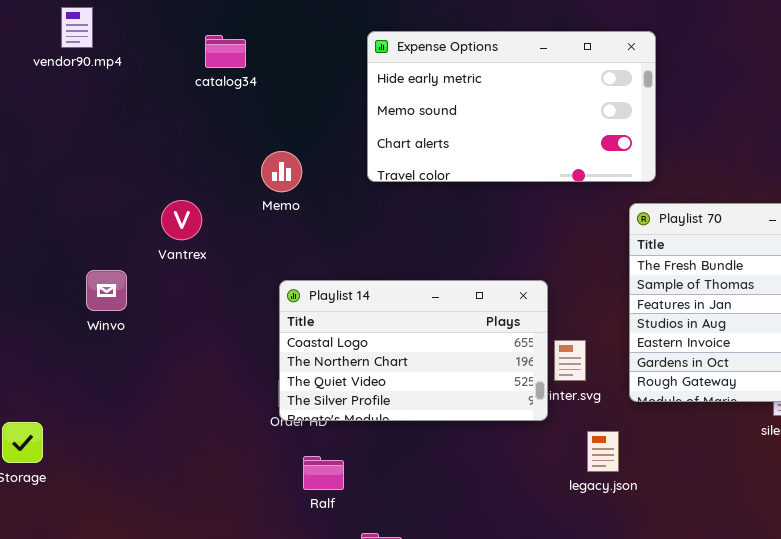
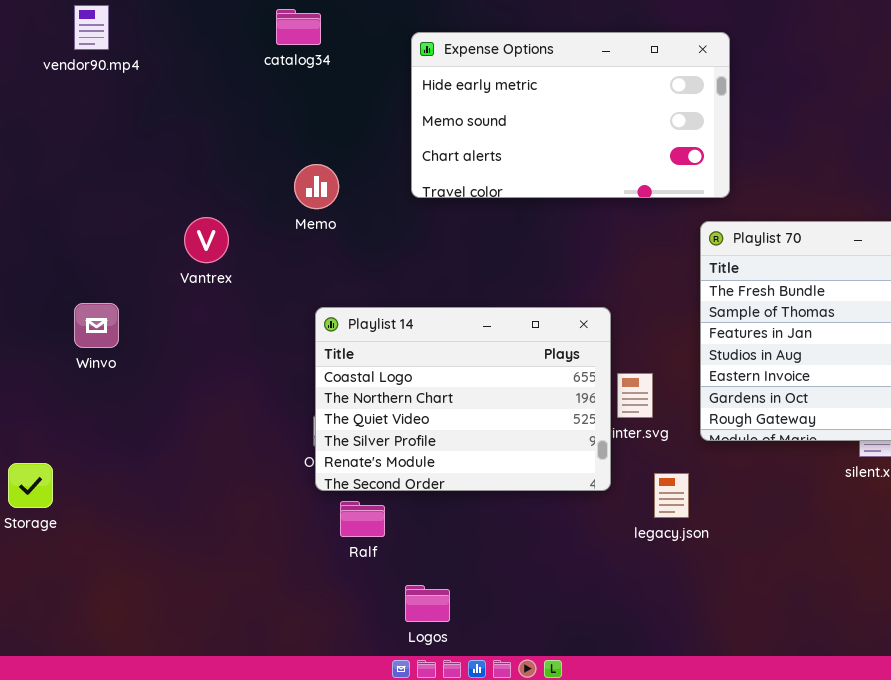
catalog34: [205,35,246,68] -> [276,9,321,45], moved
Winvo: [86,270,127,311] -> [74,303,119,348], moved
Playlist 14: [279,280,548,421] -> [315,307,611,491], resized

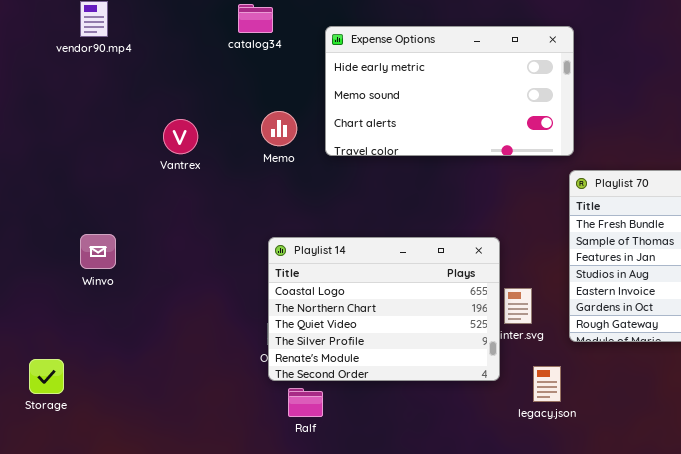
Expense Options: [411,32,730,198] -> [325,26,574,156], moved
Memo: [294,164,339,209] -> [261,111,297,146], moved
Vantrex: [184,217,229,263] -> [163,119,198,154], moved

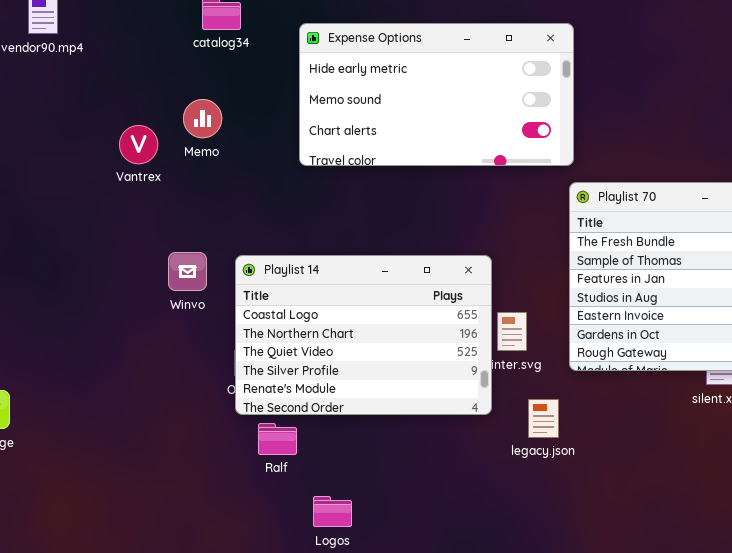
Memo: [261,111,297,146] -> [183,99,222,138], moved
Winvo: [80,234,116,269] -> [168,252,207,291], moved

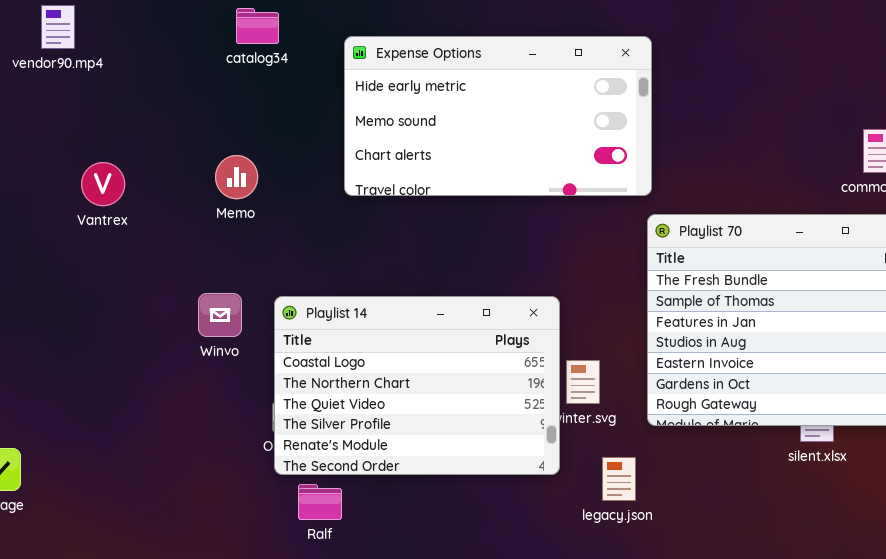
Memo: [183,99,222,138] -> [215,155,258,199], moved
Vantrex: [119,125,158,164] -> [81,162,125,206], moved

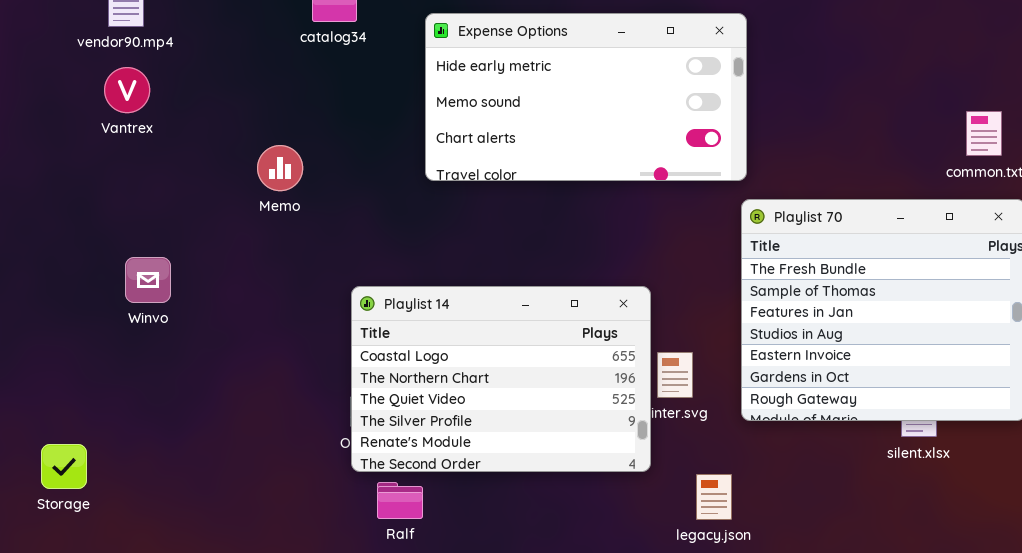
Memo: [215,155,258,199] -> [257,145,303,191], moved
Vantrex: [81,162,125,206] -> [104,67,150,113], moved
Winvo: [198,293,242,337] -> [125,257,171,303], moved
legacy.json: [602,457,636,501] -> [696,474,732,520], moved

